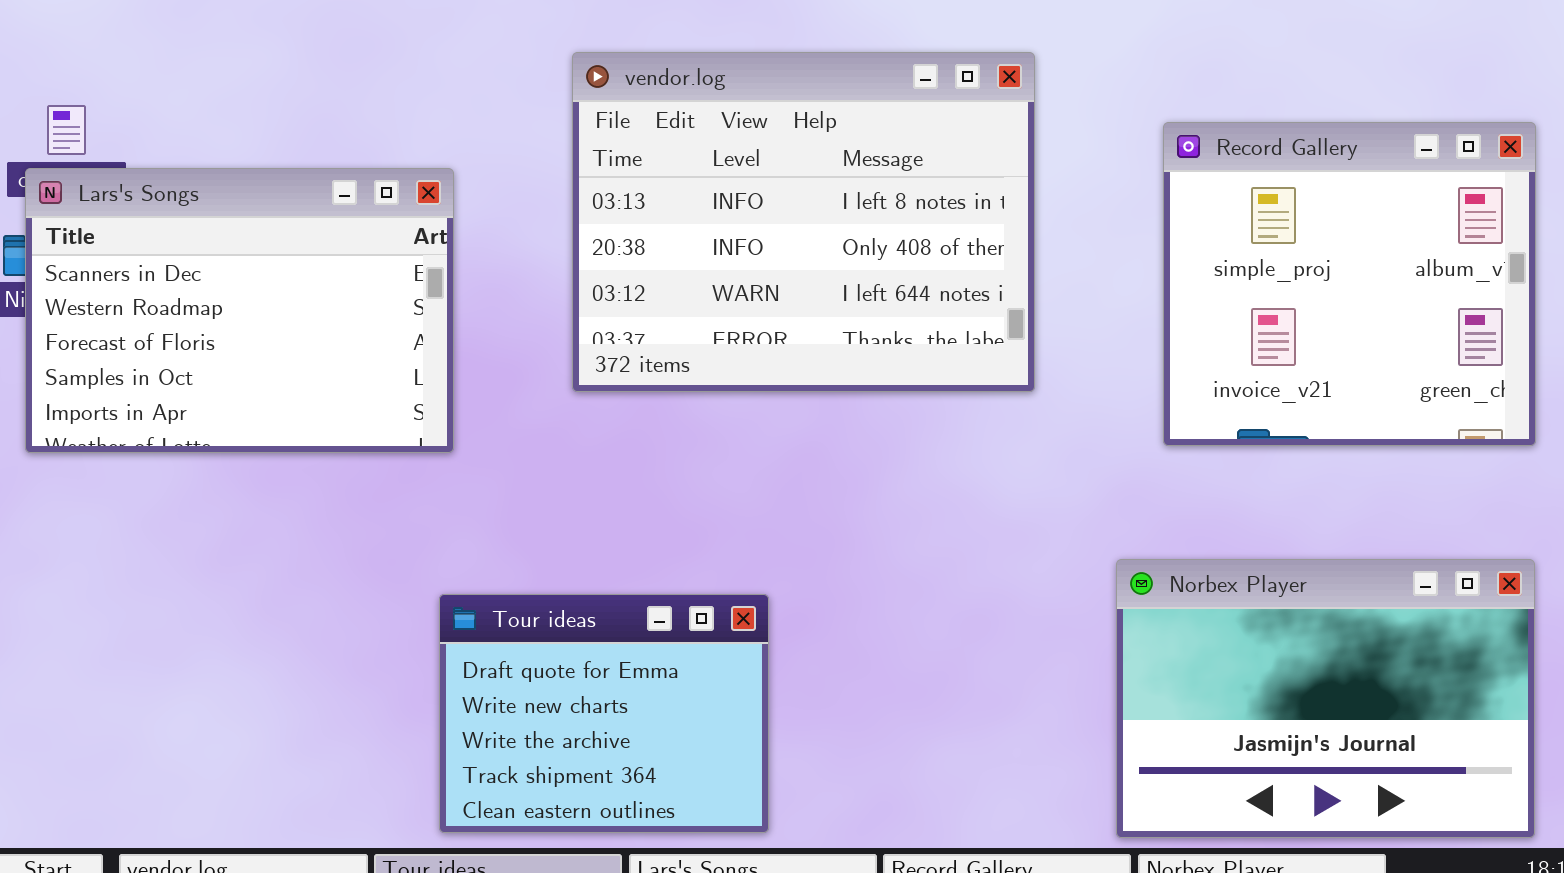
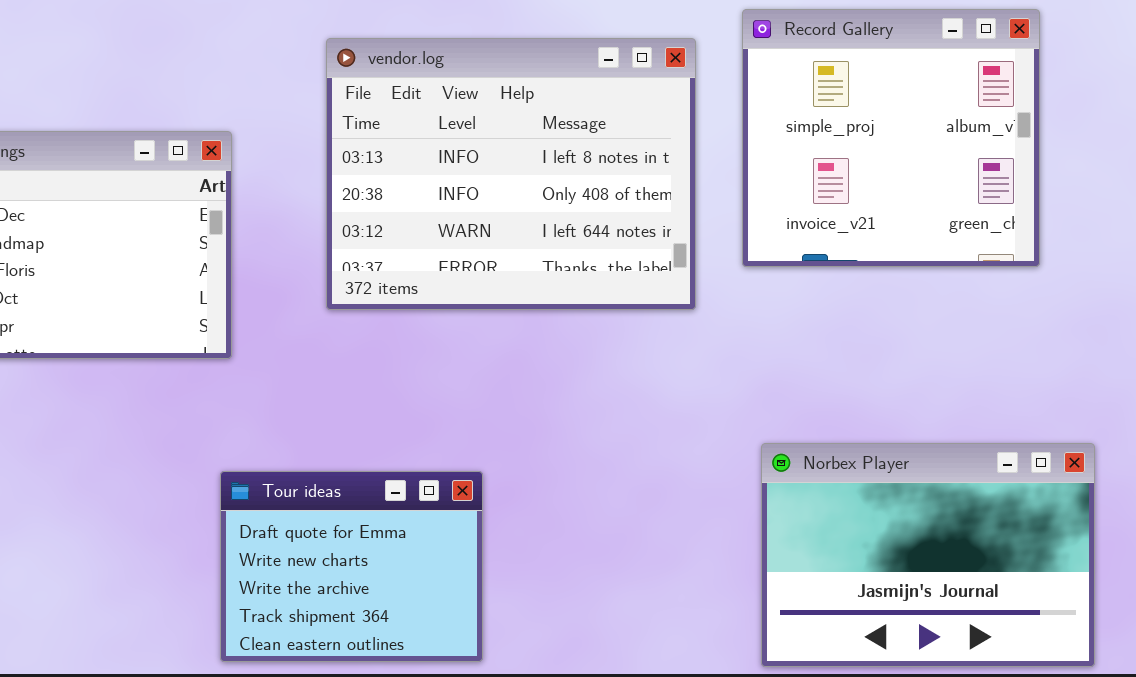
Record Gallery: [1163,122,1536,446] -> [742,9,1040,267], moved

